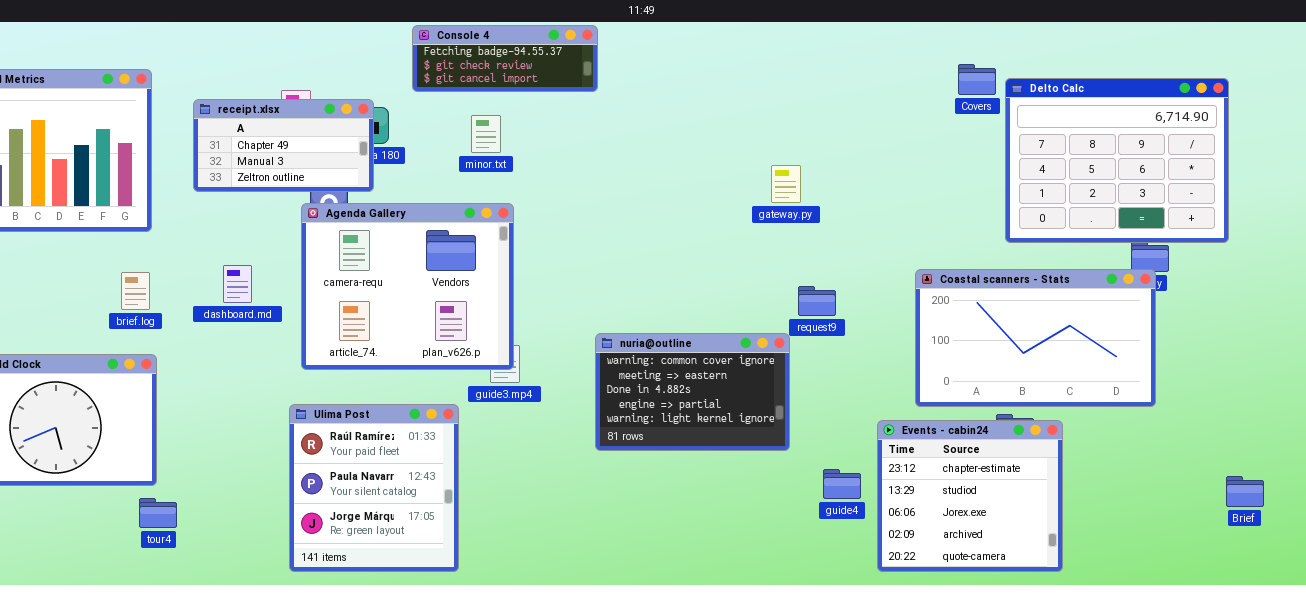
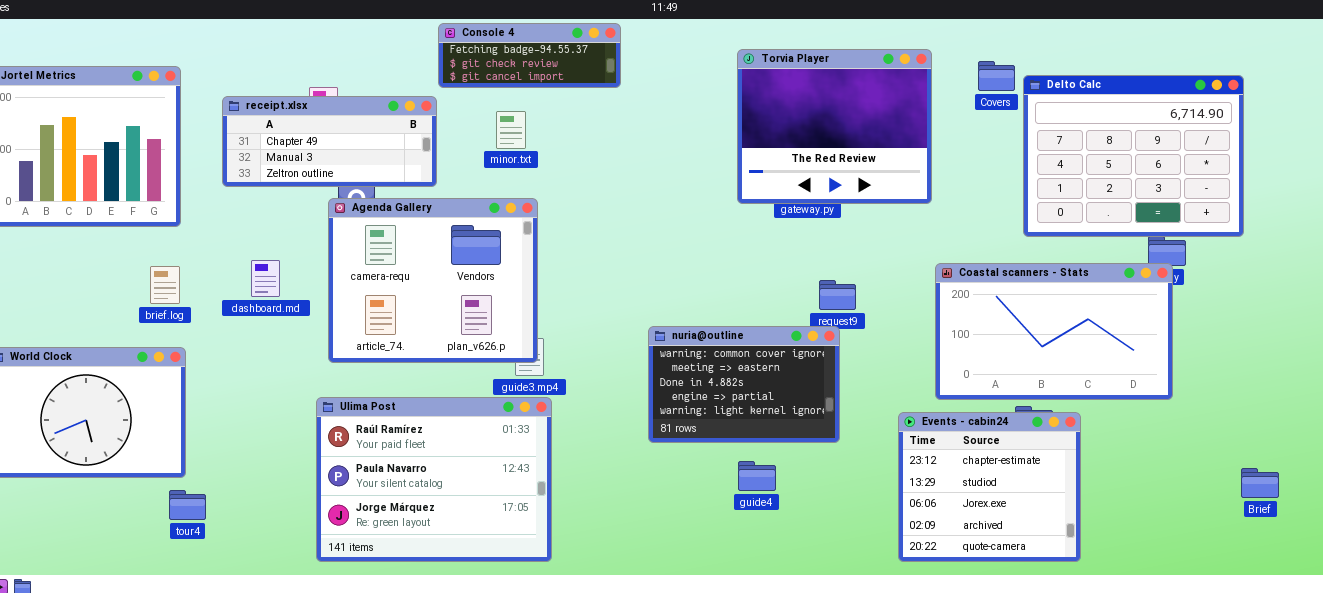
Torvia Player: none -> [737,49,932,204], opened
receipt.xlsx: [193,99,374,192] -> [222,96,437,187], resized
nuria@outline: [595,333,790,451] -> [648,326,840,443], moved
Ulima Post: [289,404,459,572] -> [316,397,552,562], resized
guide4: [823,469,861,499] -> [738,461,776,491], moved

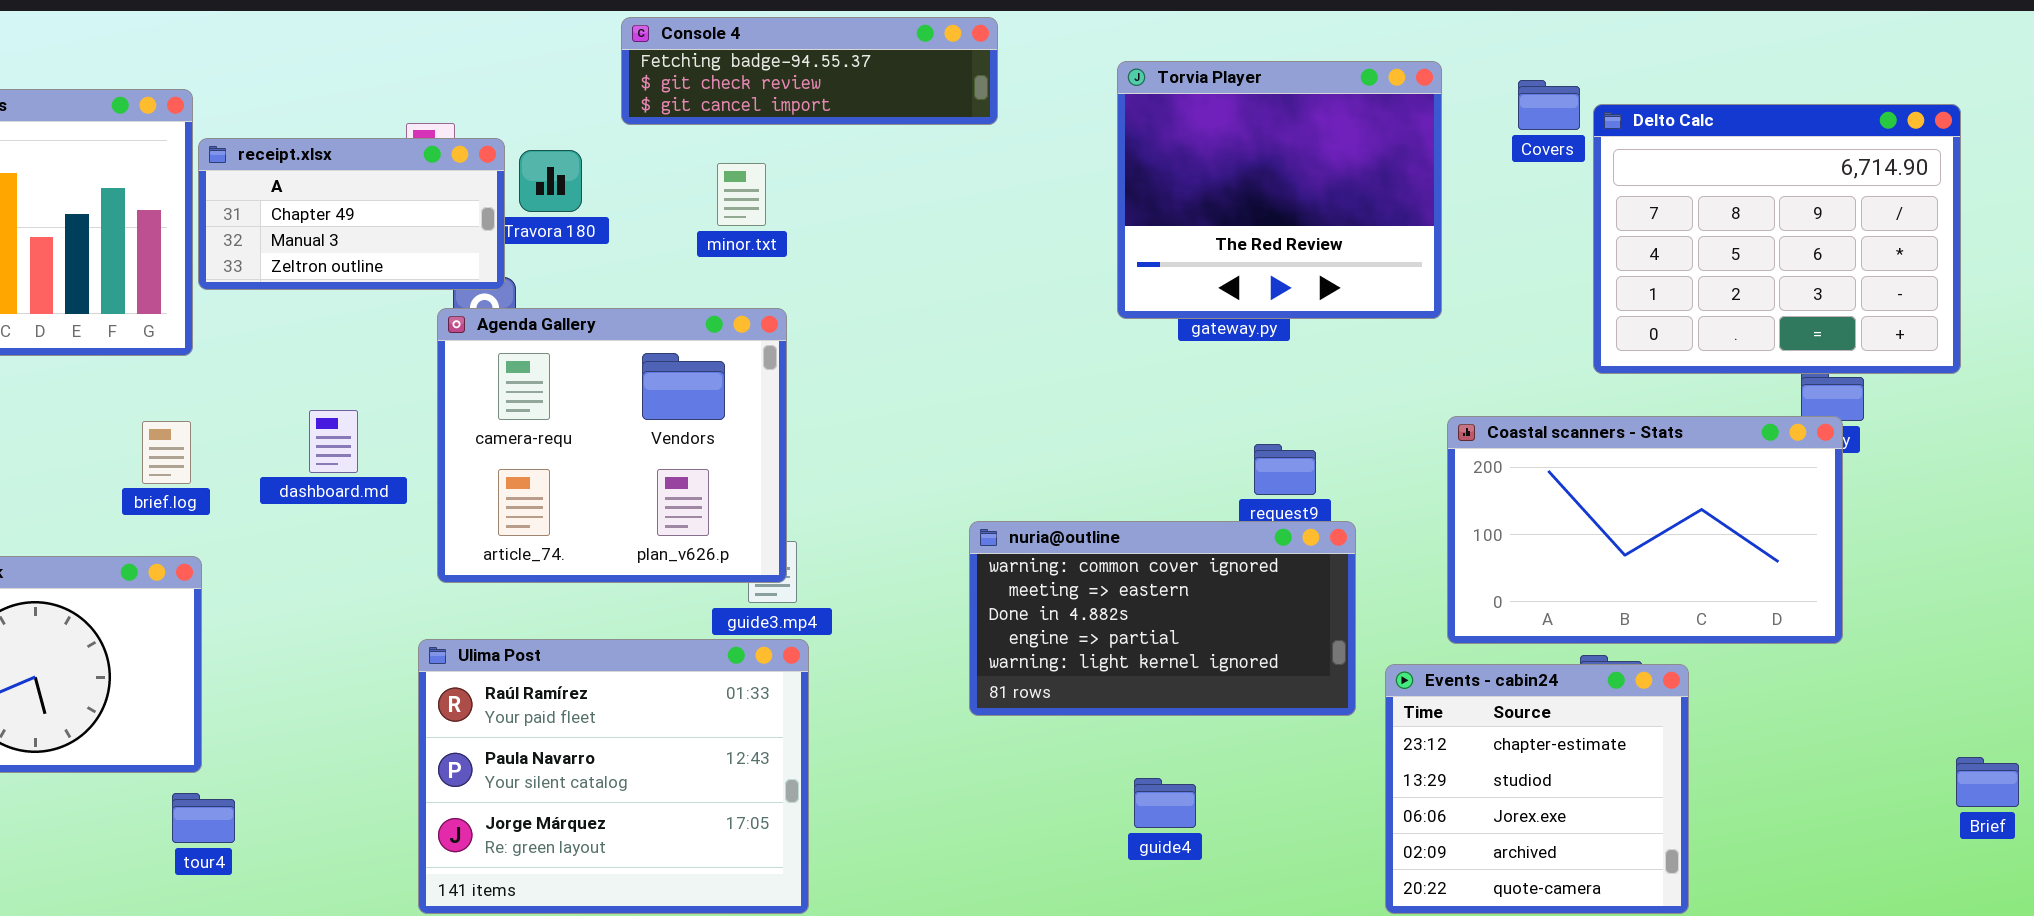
Console 4: [438,23,621,88] -> [621,17,998,125], resized
receipt.xlsx: [222,96,437,187] -> [198,138,505,290], moved, resized
nuria@outline: [648,326,840,443] -> [969,521,1356,716], resized
guide4: [738,461,776,491] -> [1134,778,1196,828], moved

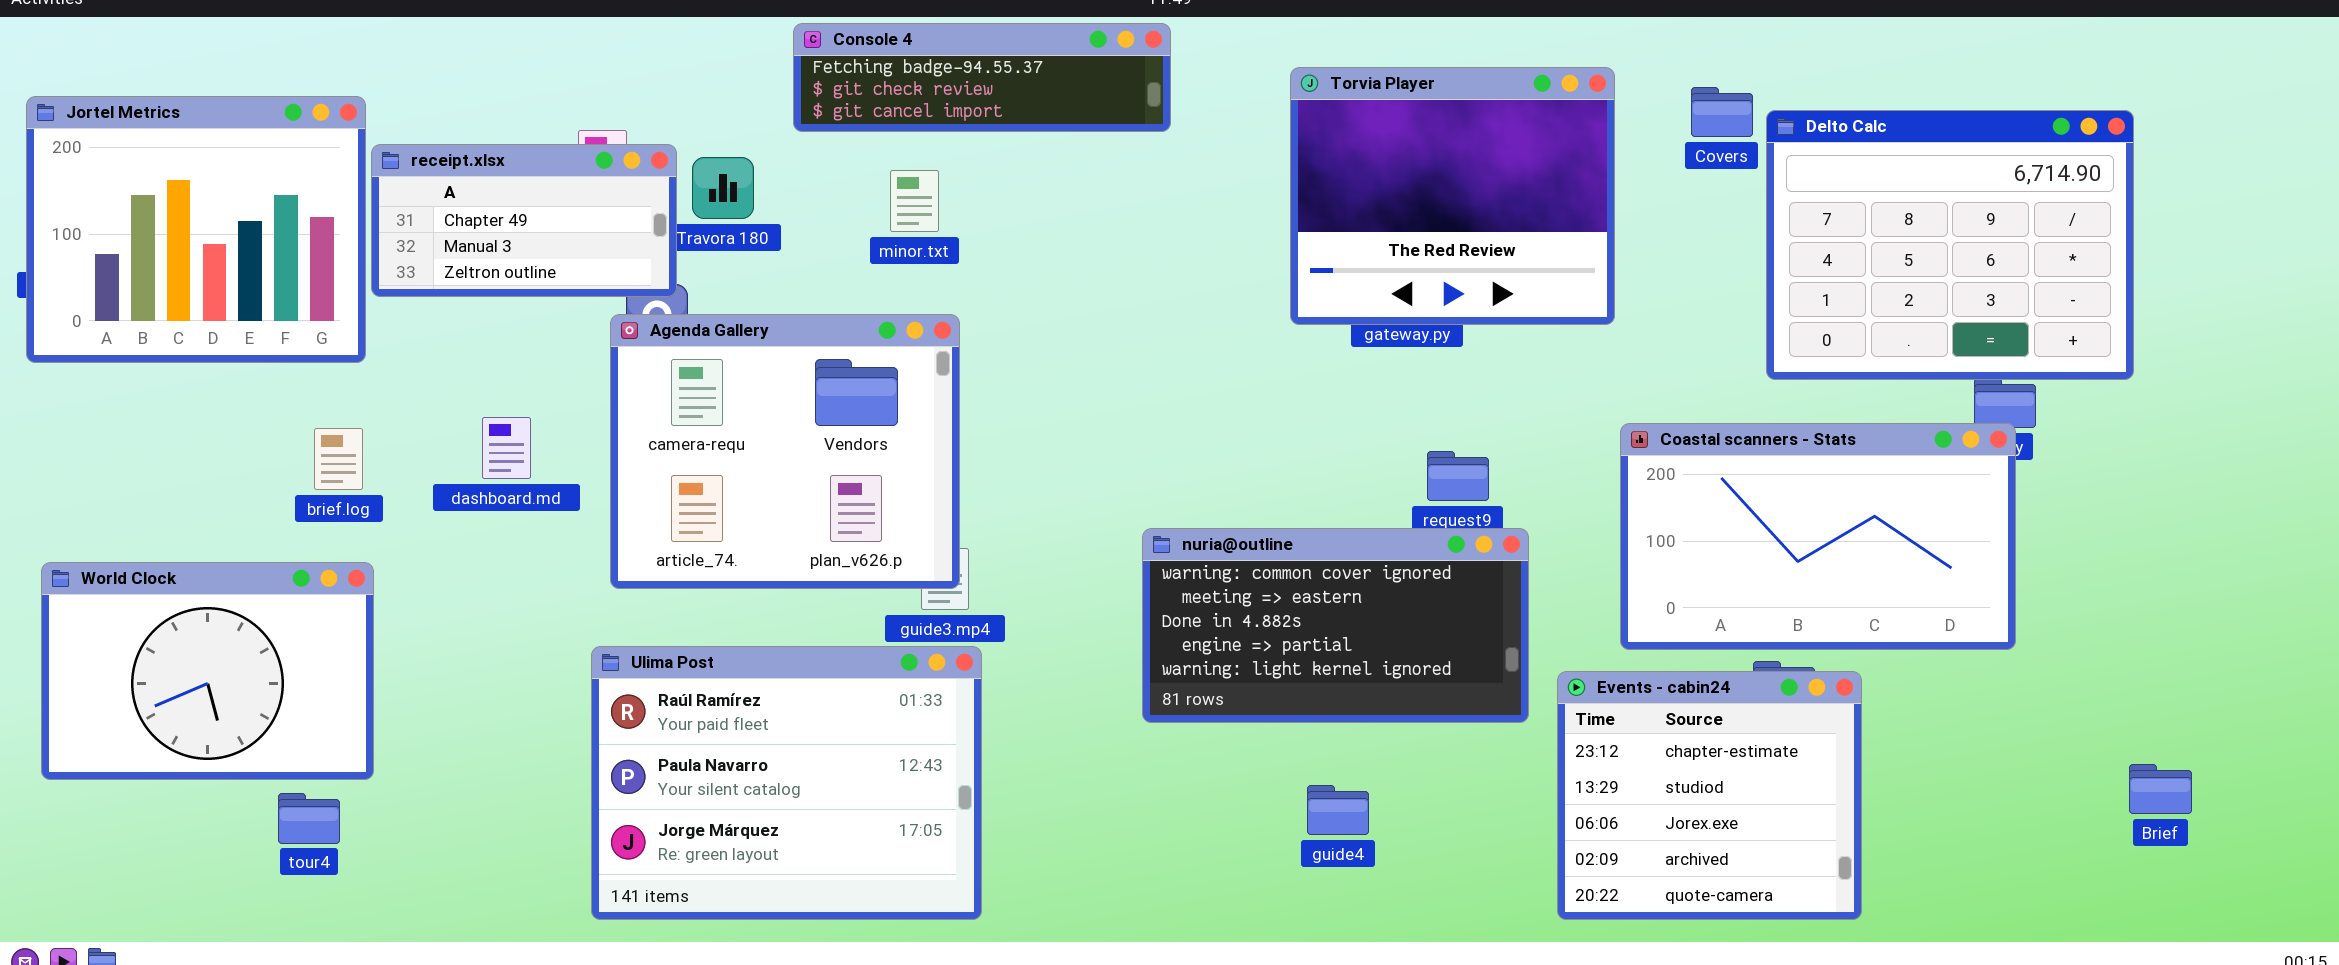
tour4: [172,793,235,843] -> [278,793,340,844], moved

